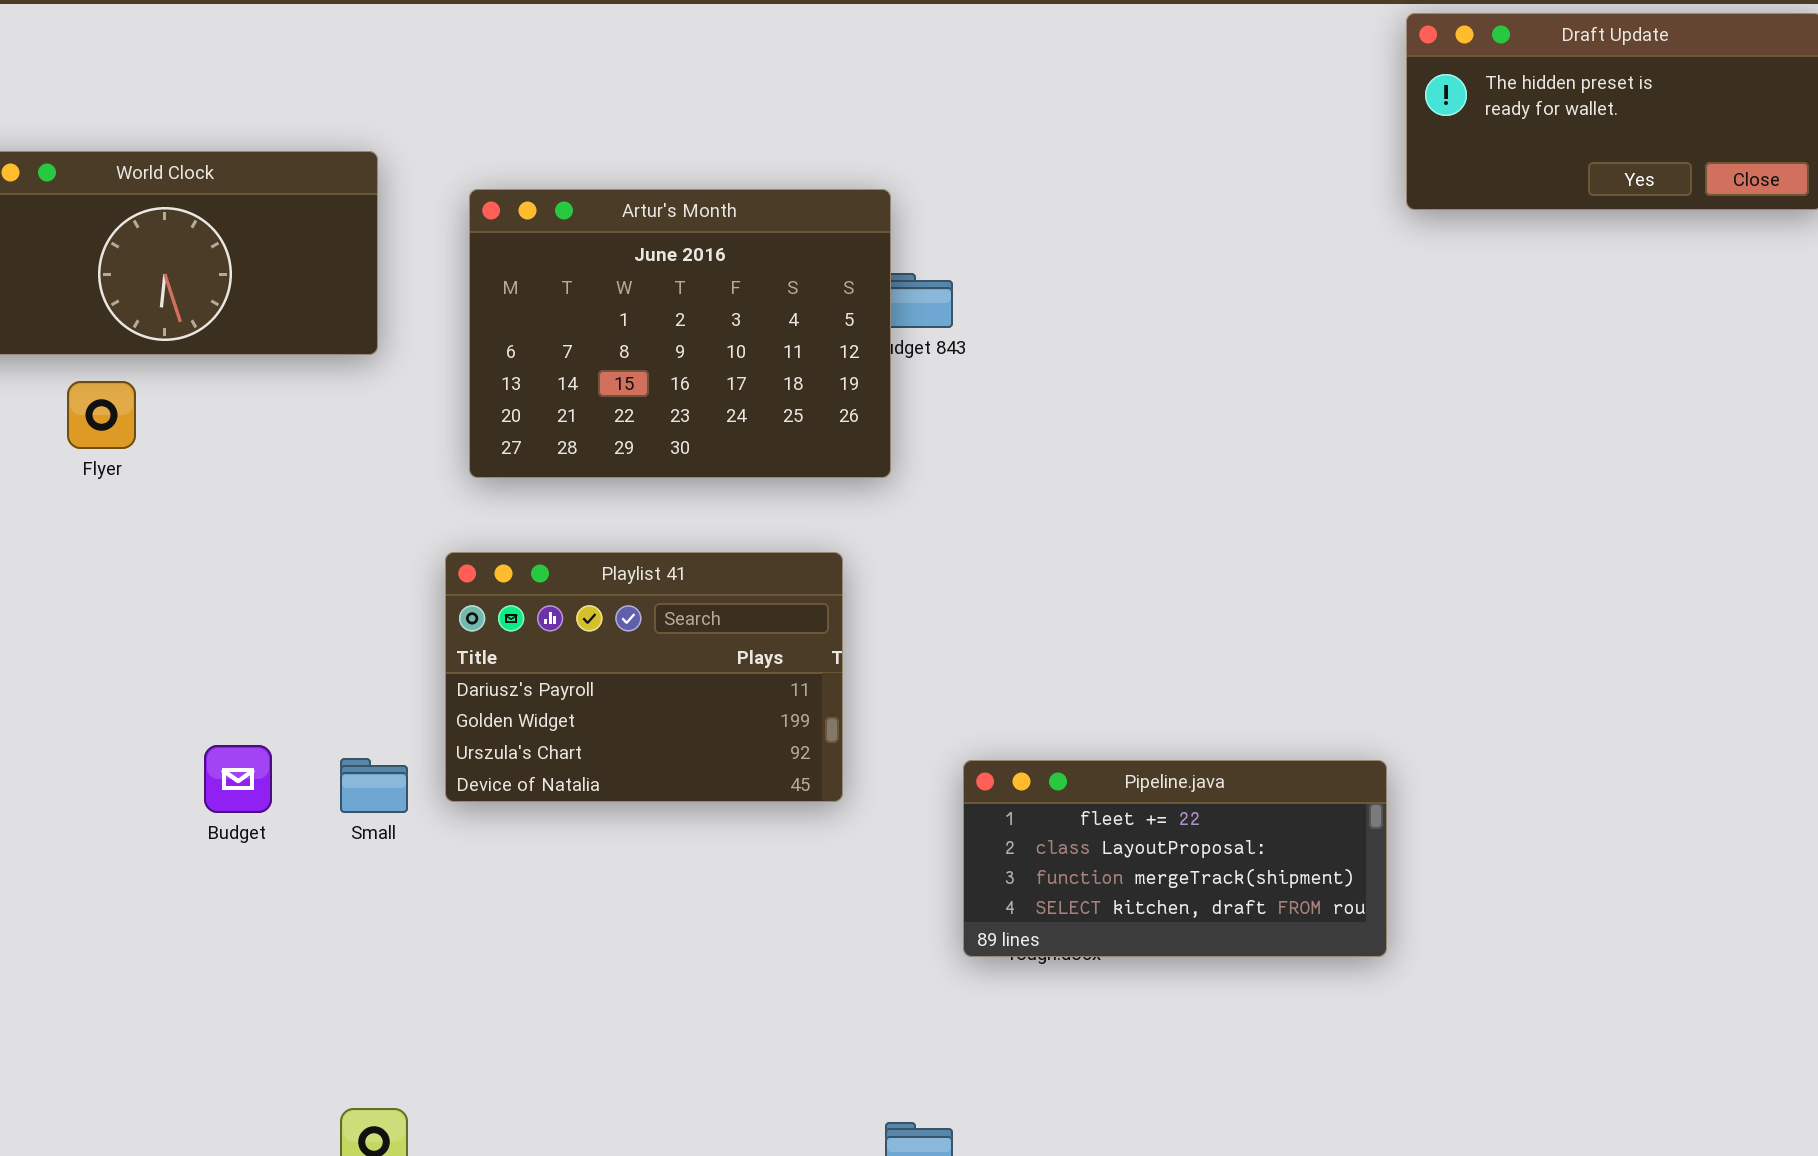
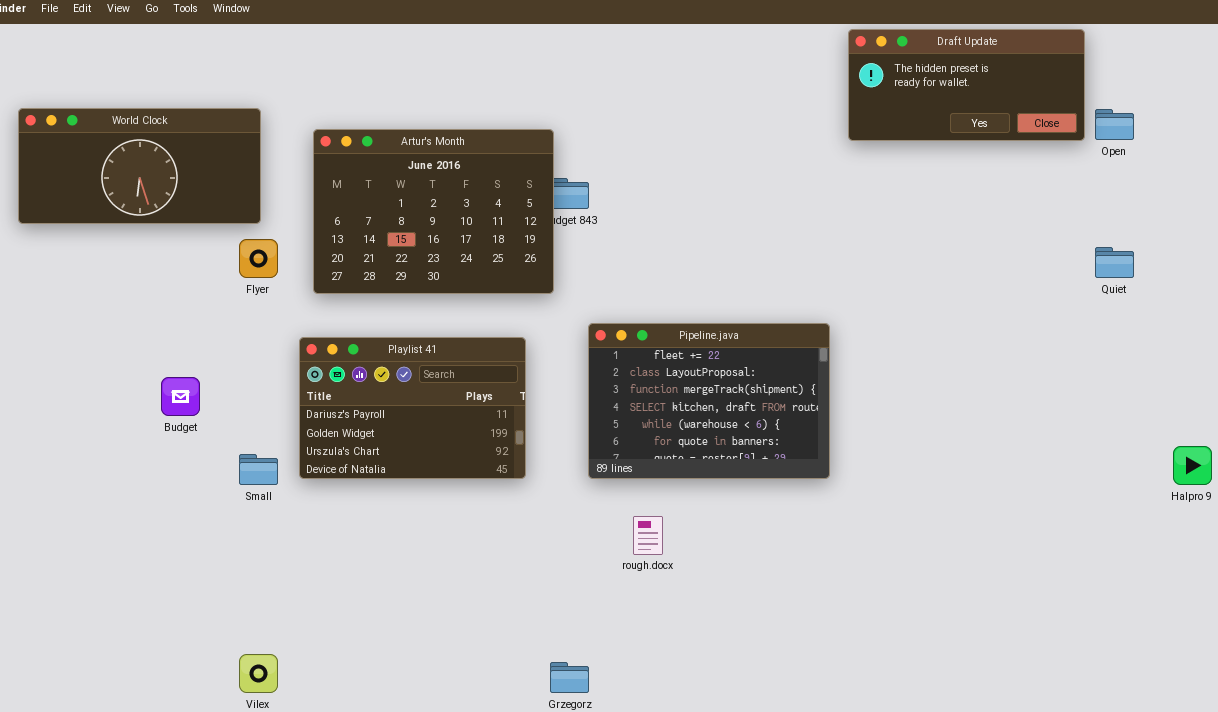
Flyer: [67,381,136,449] -> [239,239,278,278], moved
Budget: [204,745,272,813] -> [161,377,200,416], moved
Pipeline.java: [963,760,1387,957] -> [588,323,830,479], moved, resized

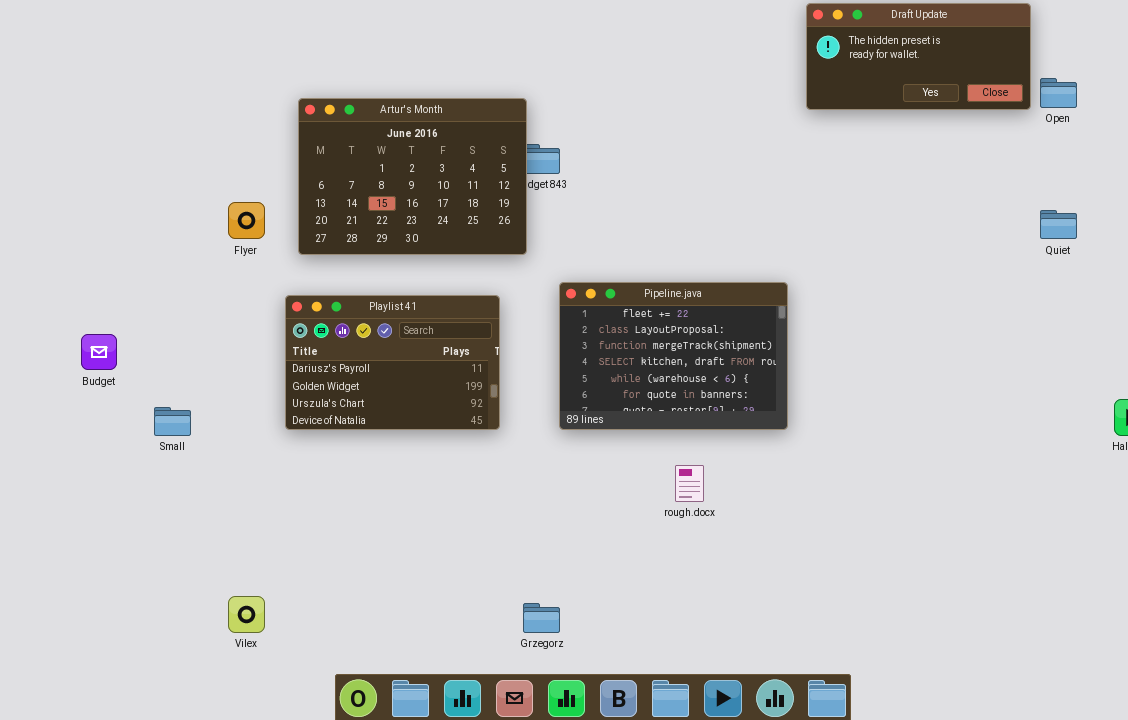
World Clock: [18,108,261,224] -> none, closed
Budget: [161,377,200,416] -> [81,334,117,370], moved
Small: [239,454,278,485] -> [154,407,191,436], moved
rough.docx: [633,516,663,555] -> [675,465,704,502], moved

